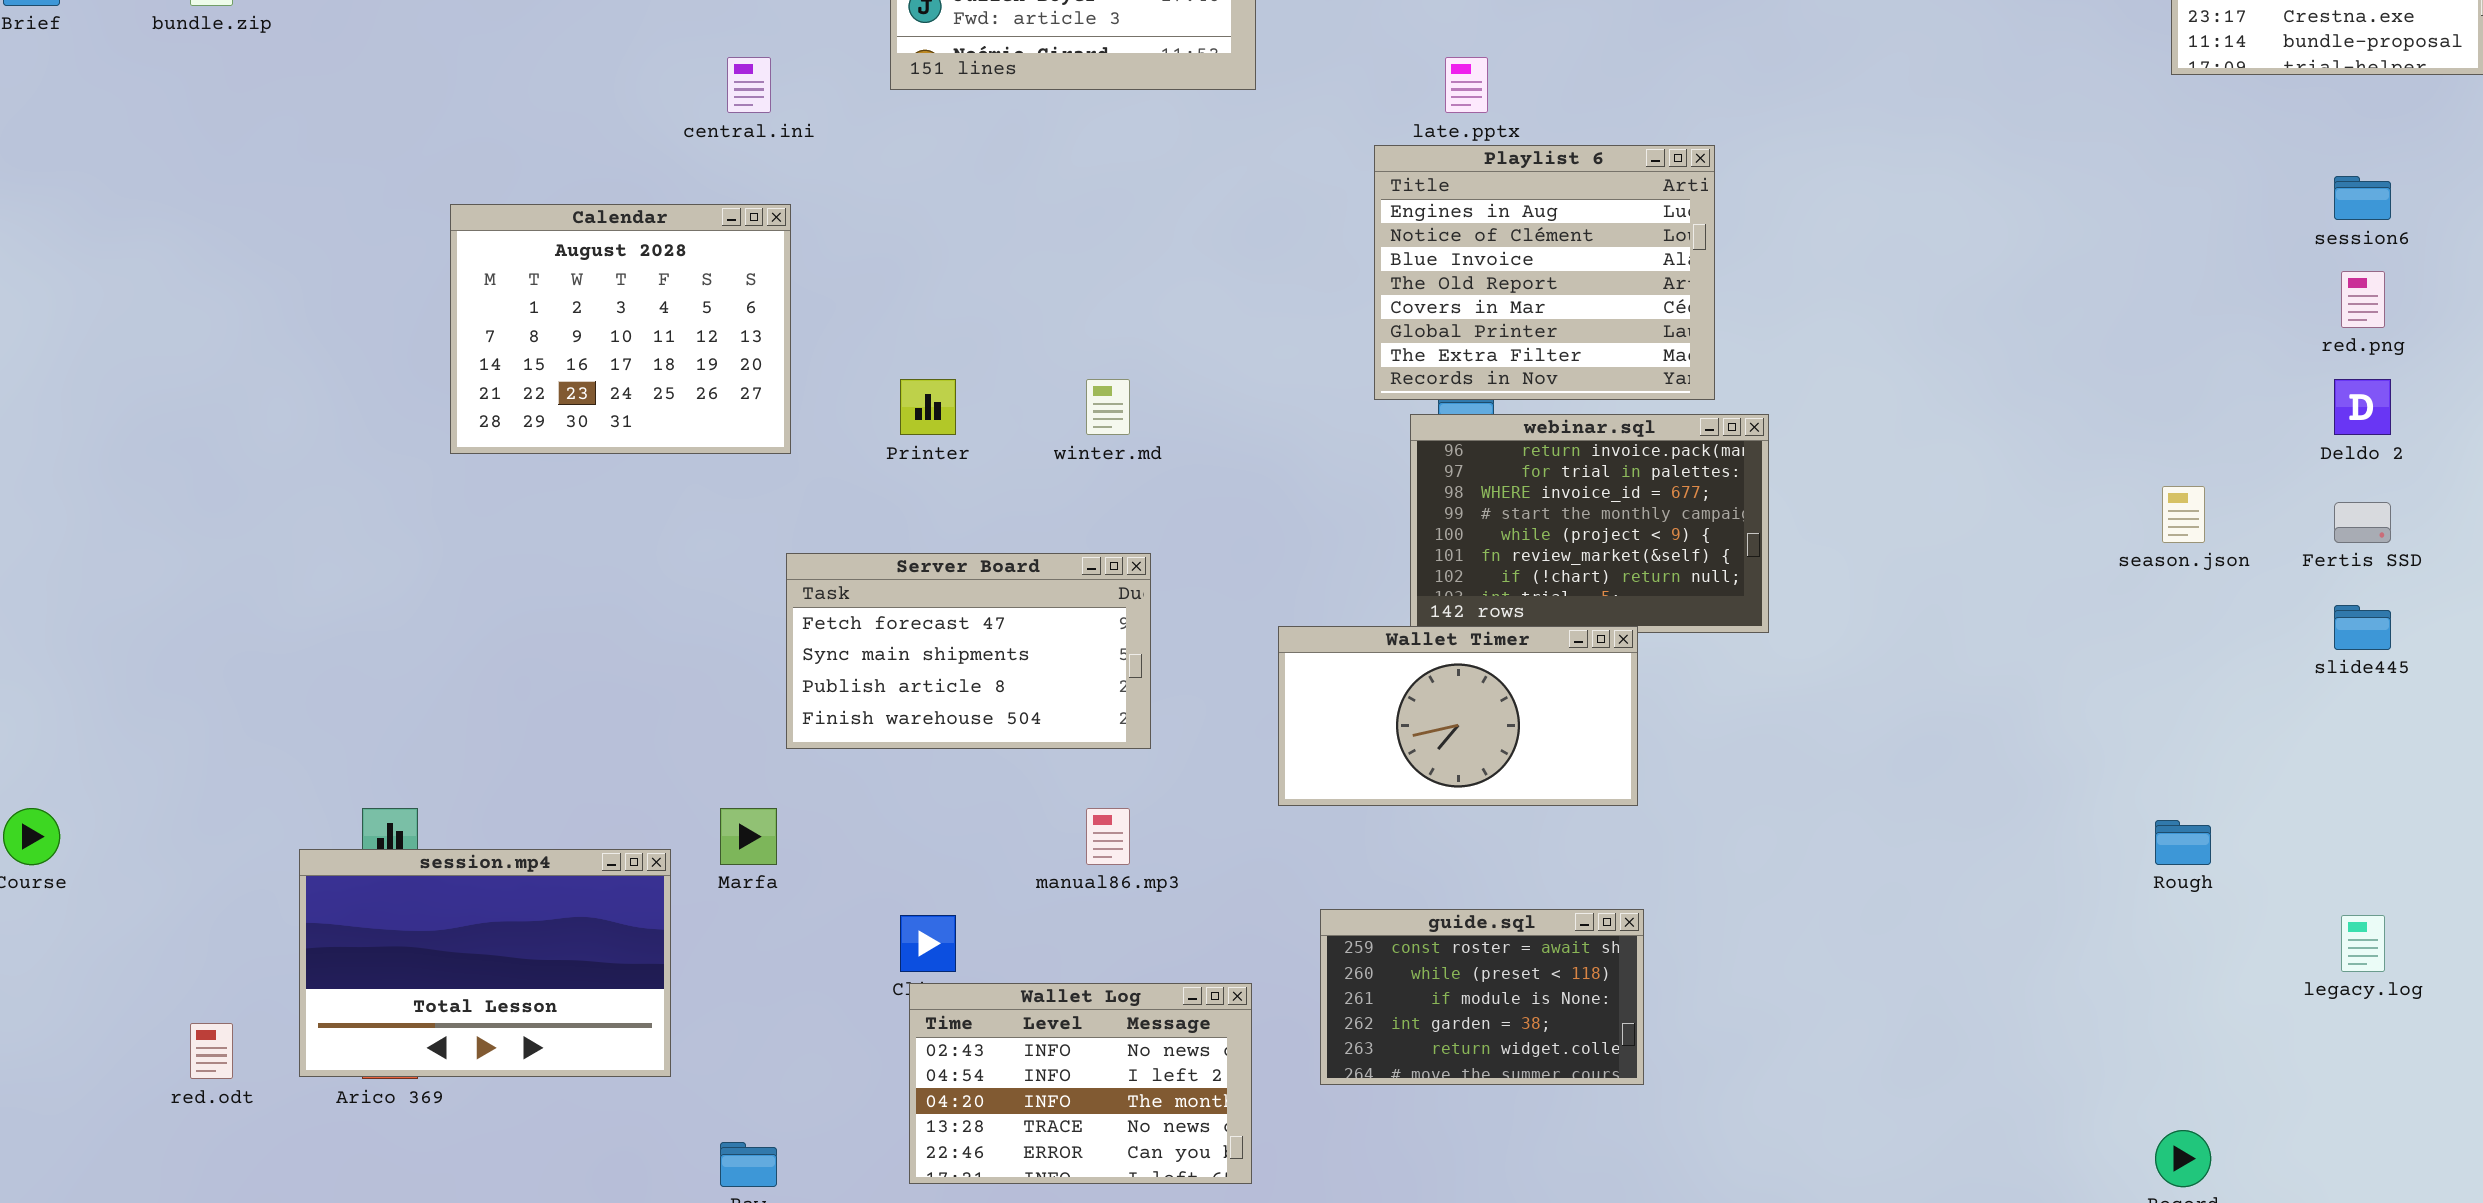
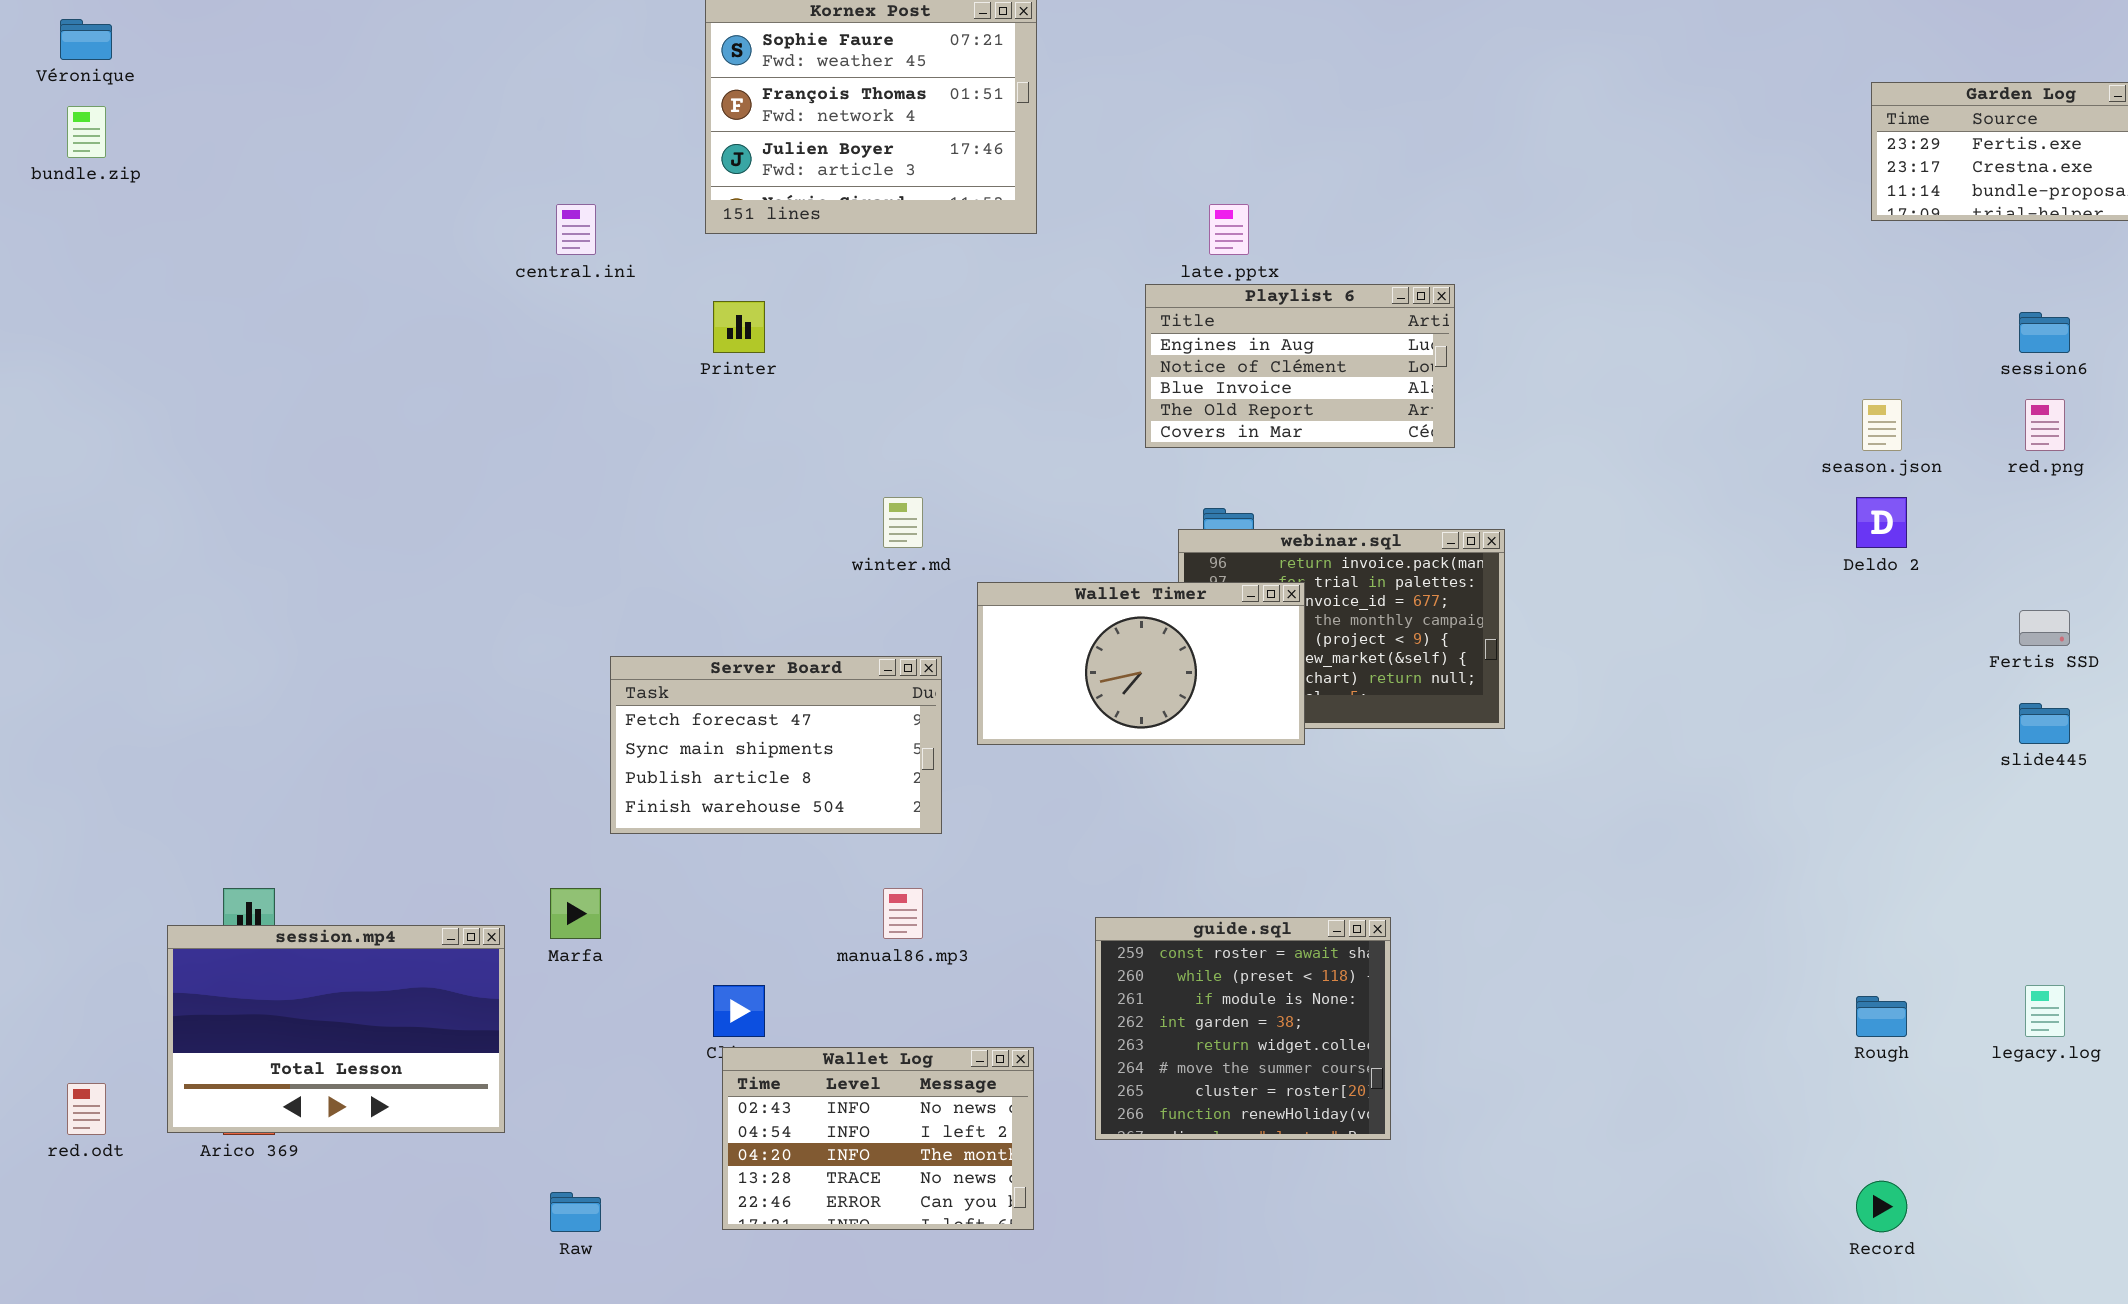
Playlist 6: [1374,145,1715,400] -> [1145,284,1455,448], resized
Calendar: [450,204,791,454] -> none, closed
Printer: [900,379,956,435] -> [713,301,765,353], moved
Deldo 2: [2334,379,2391,435] -> [1856,497,1907,548], moved
season.json: [2162,486,2205,543] -> [1862,399,1902,451], moved
Wallet Timer: [1278,626,1638,806] -> [977,582,1305,745], moved
Rough: [2155,820,2211,865] -> [1856,996,1907,1037], moved
guide.sql: [1320,909,1644,1085] -> [1095,917,1391,1140], resized

